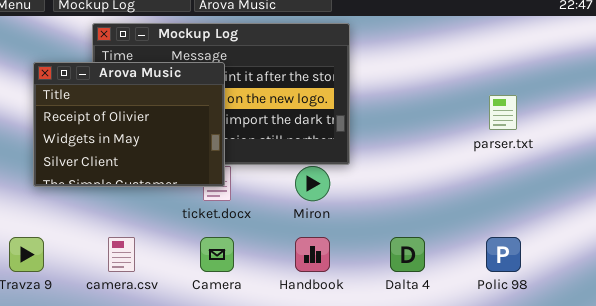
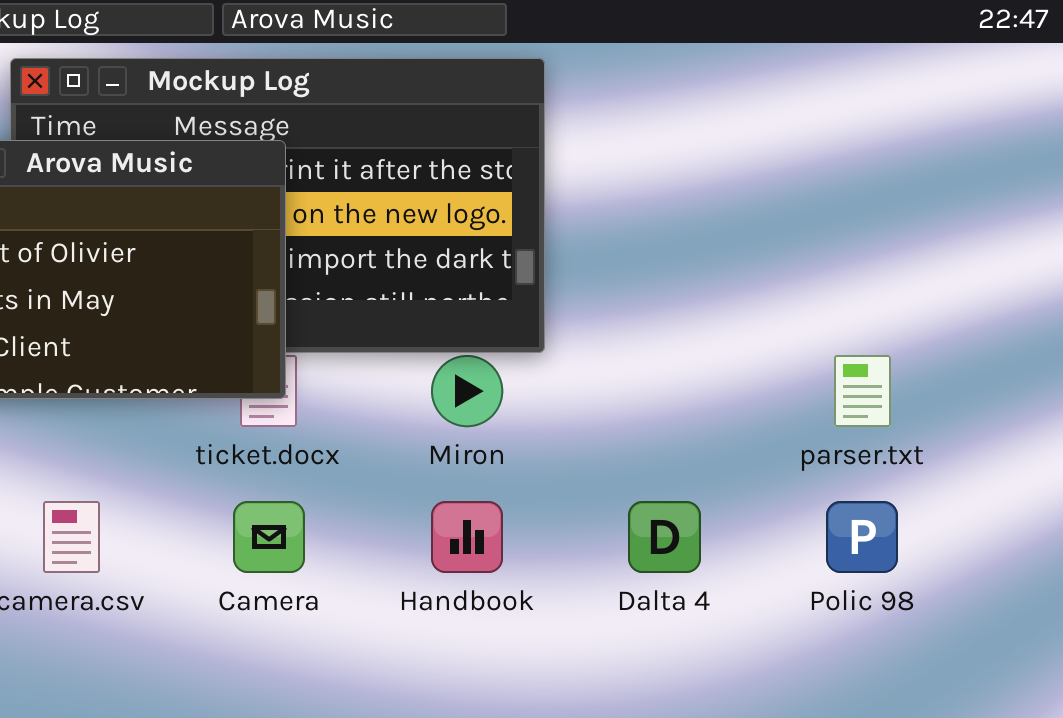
parser.txt: [489,95,517,130] -> [834,355,891,427], moved

